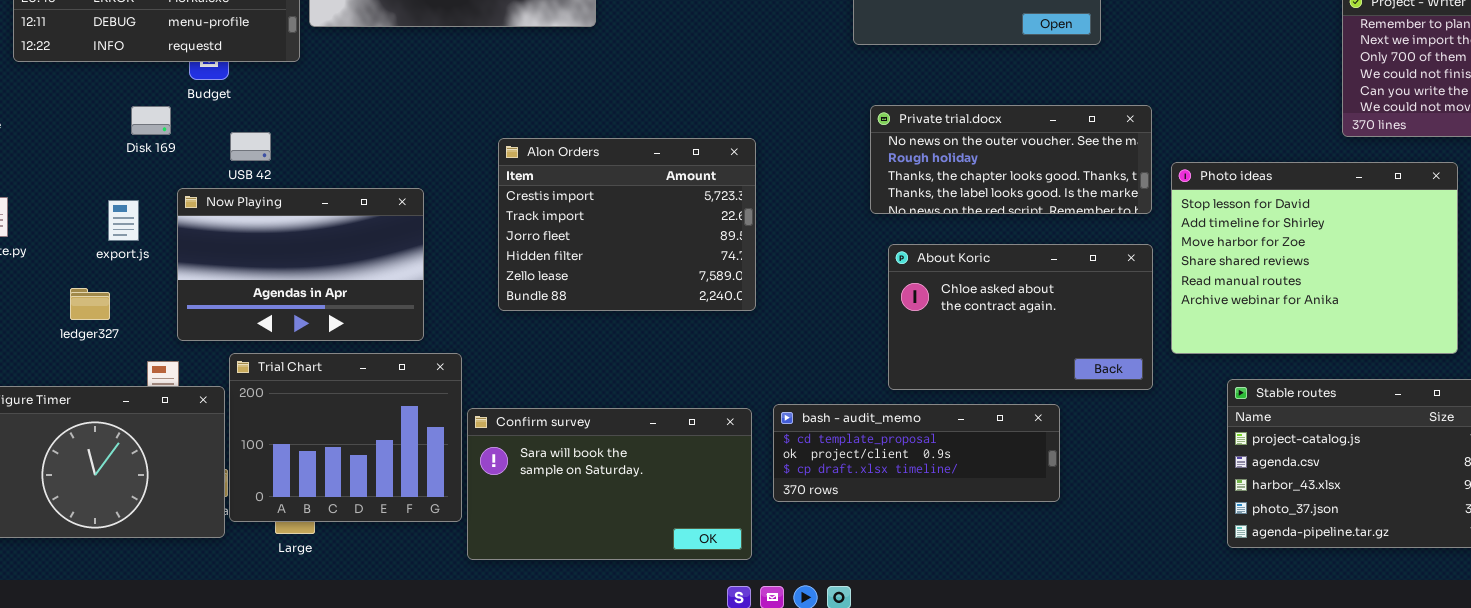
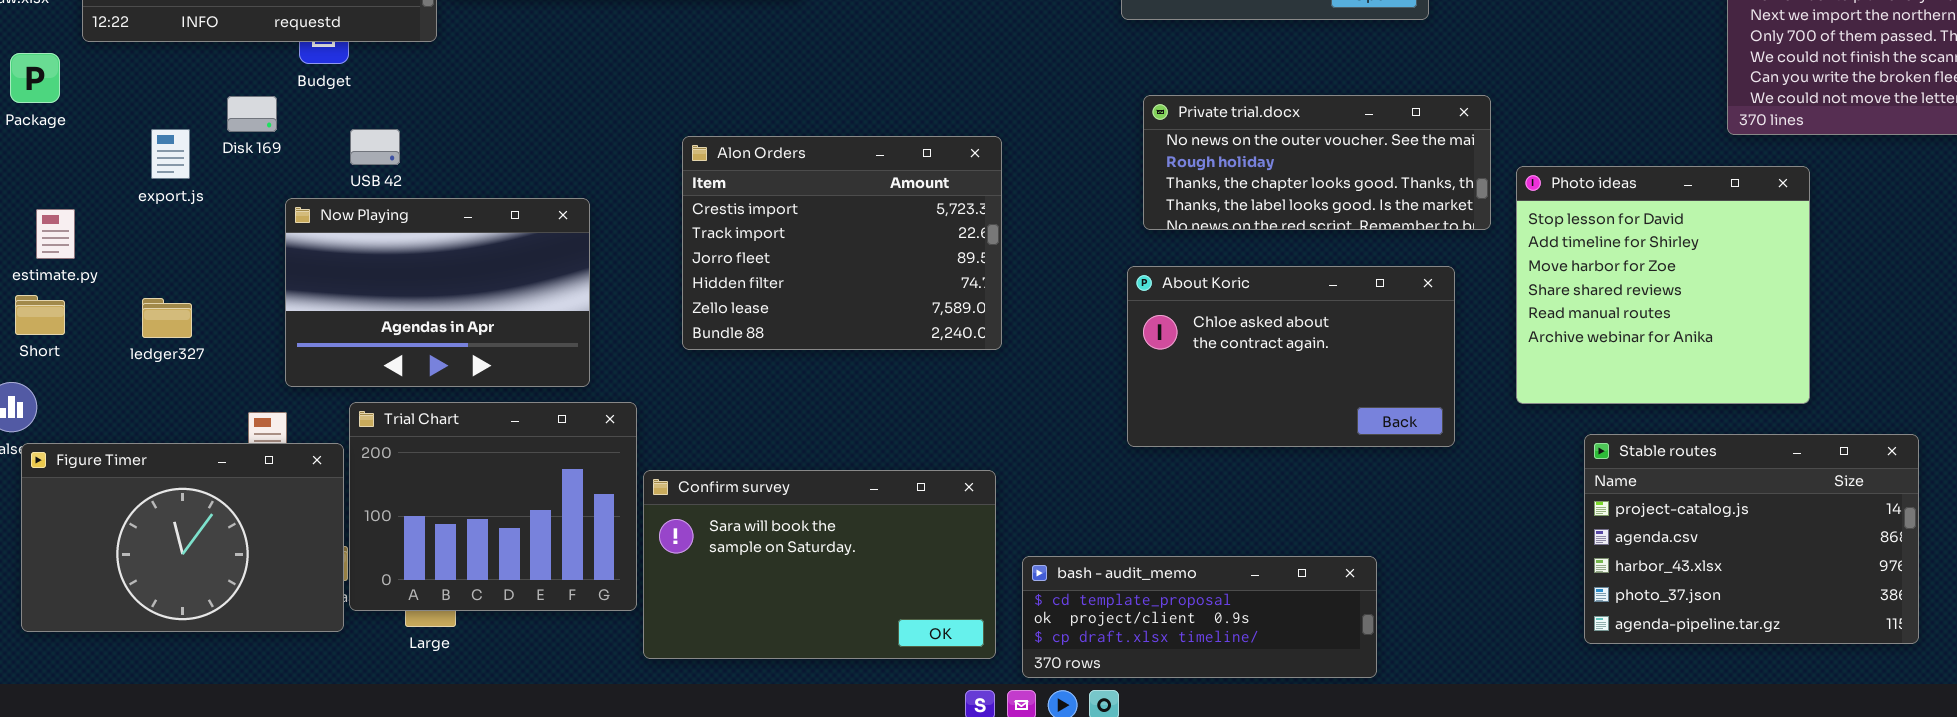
Photo ideas: [1171,162,1458,354] -> [1516,166,1810,404], resized
export.js: [108,200,139,241] -> [151,129,190,179], moved
About Koric: [888,244,1153,390] -> [1127,266,1455,447], moved
ledger327: [70,288,110,320] -> [142,298,192,338], moved
bash - audit_memo: [773,404,1060,502] -> [1022,556,1377,678], moved

